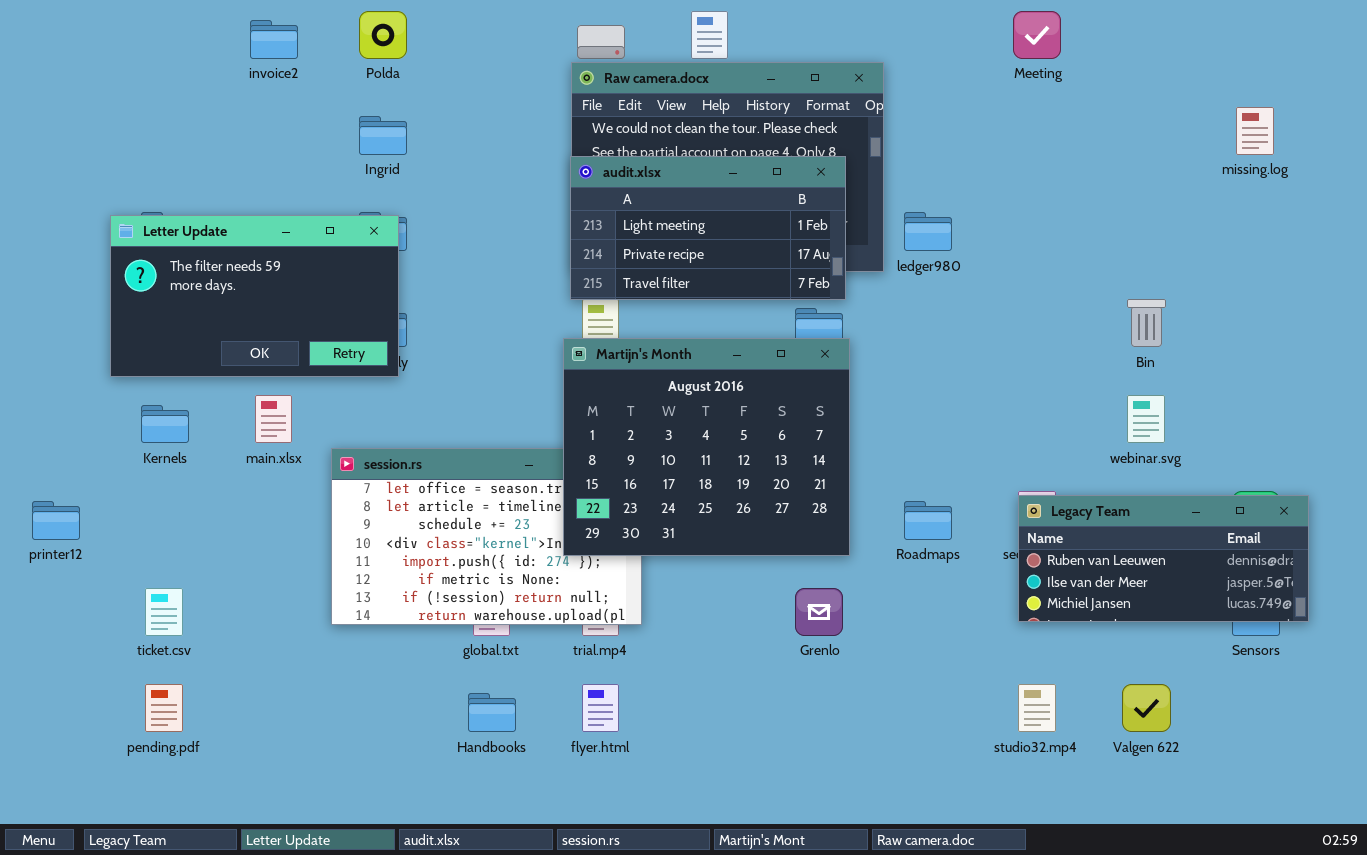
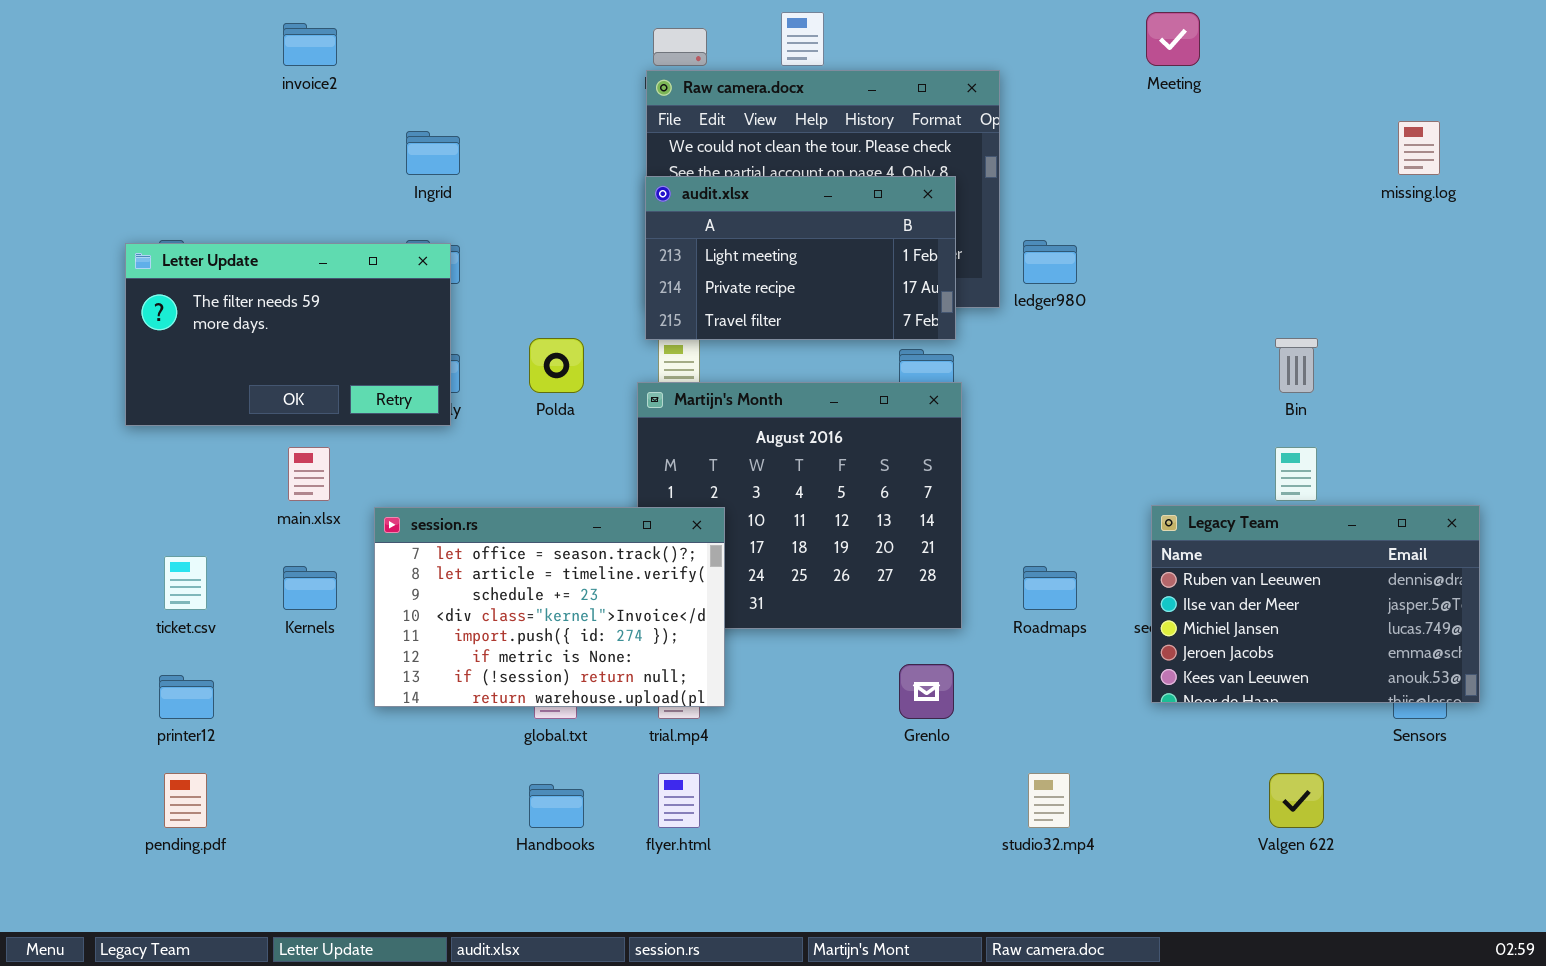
Polda: [359,11,407,59] -> [529,338,584,393], moved
Kernels: [141,405,189,443] -> [283,566,337,610], moved
session.rs: [331,448,642,625] -> [374,507,725,707], raised
Legacy Team: [1018,495,1309,622] -> [1151,505,1480,703], resized
printer12: [32,501,80,540] -> [159,675,214,719], moved
ticket.csv: [145,588,183,636] -> [164,556,207,610], moved
studio32.mp4: [1018,684,1056,732] -> [1028,773,1070,828], moved

